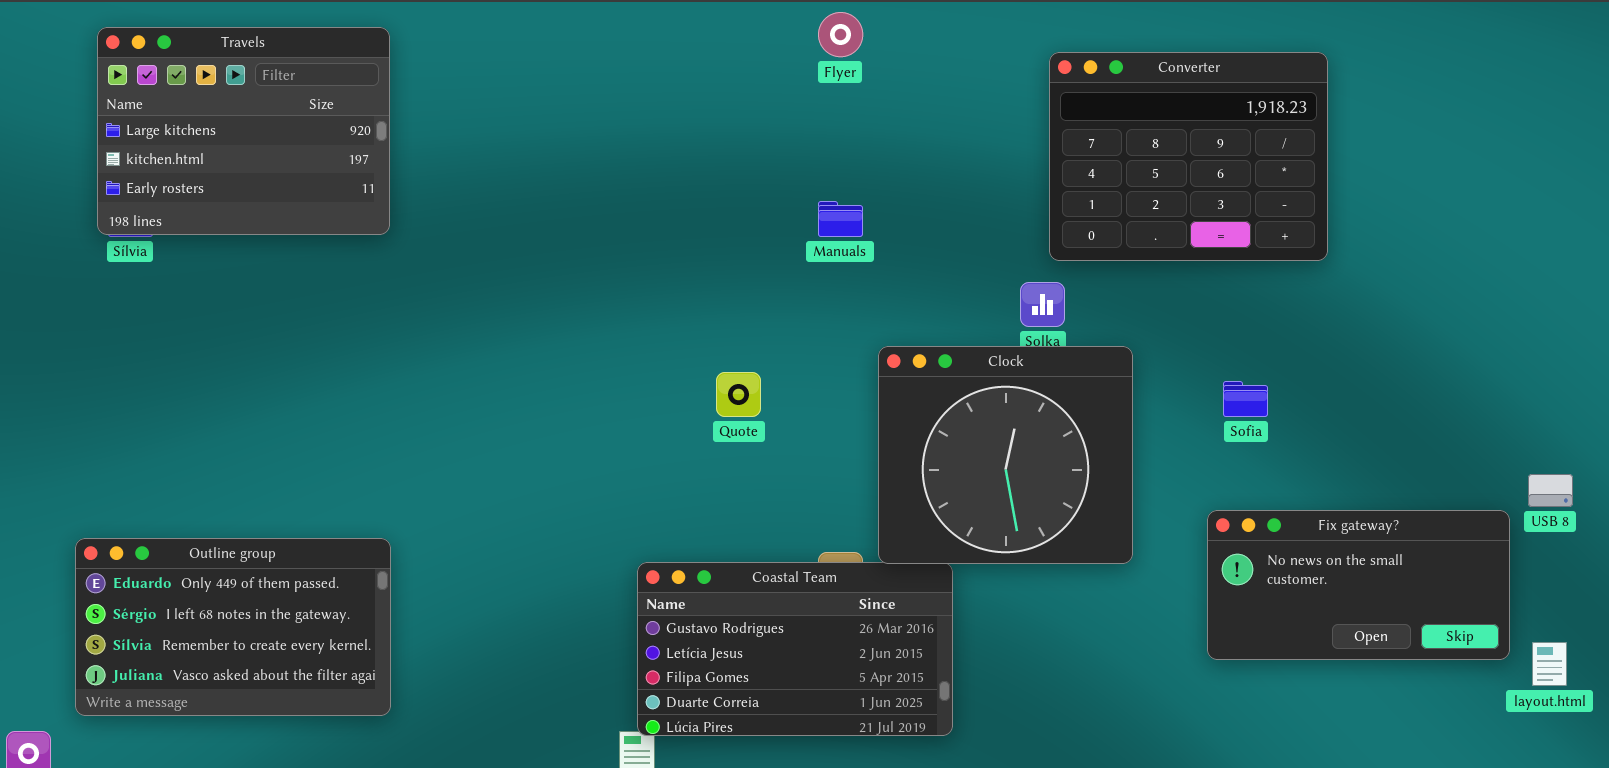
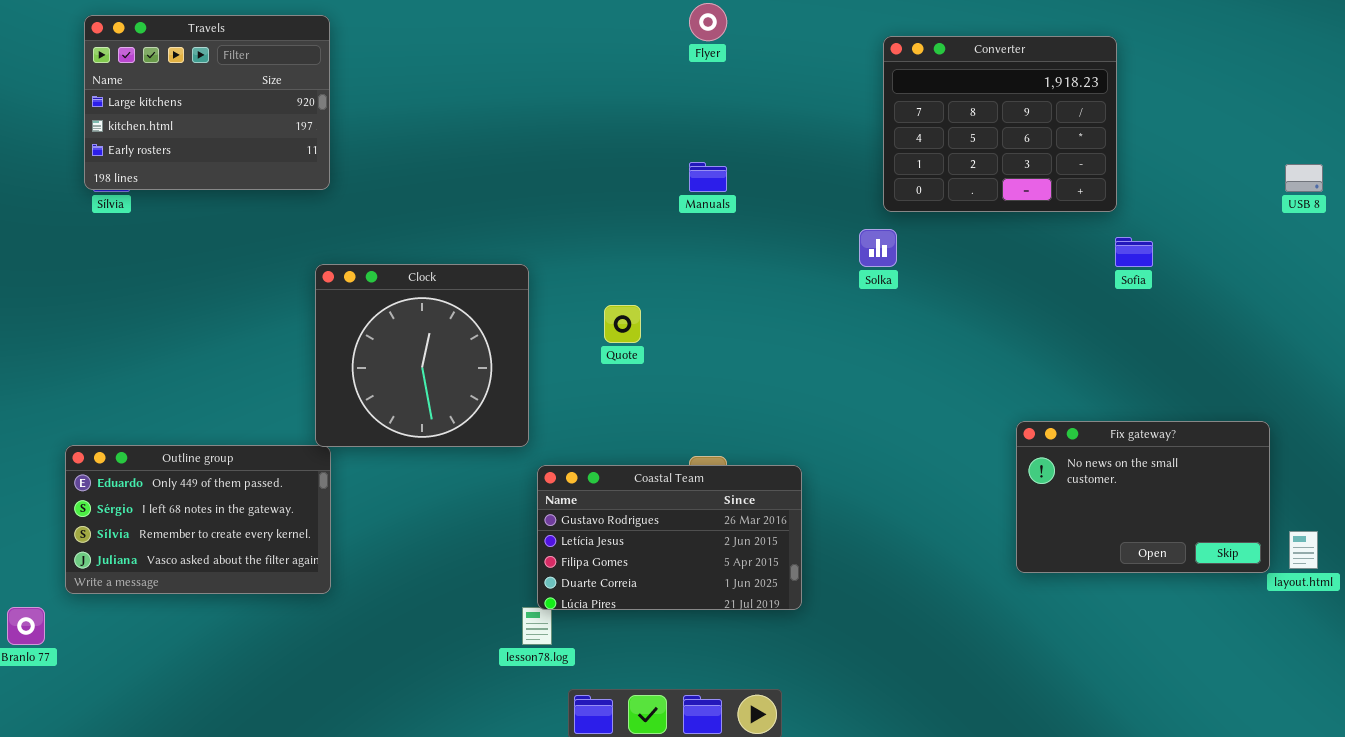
Clock: [878,346,1133,564] -> [315,264,529,447], moved
Sofia: [1223,381,1268,417] -> [1115,237,1153,267], moved
USB 8: [1528,474,1573,507] -> [1285,164,1323,192], moved
Fix gateway?: [1207,510,1510,660] -> [1016,421,1270,573], resized

